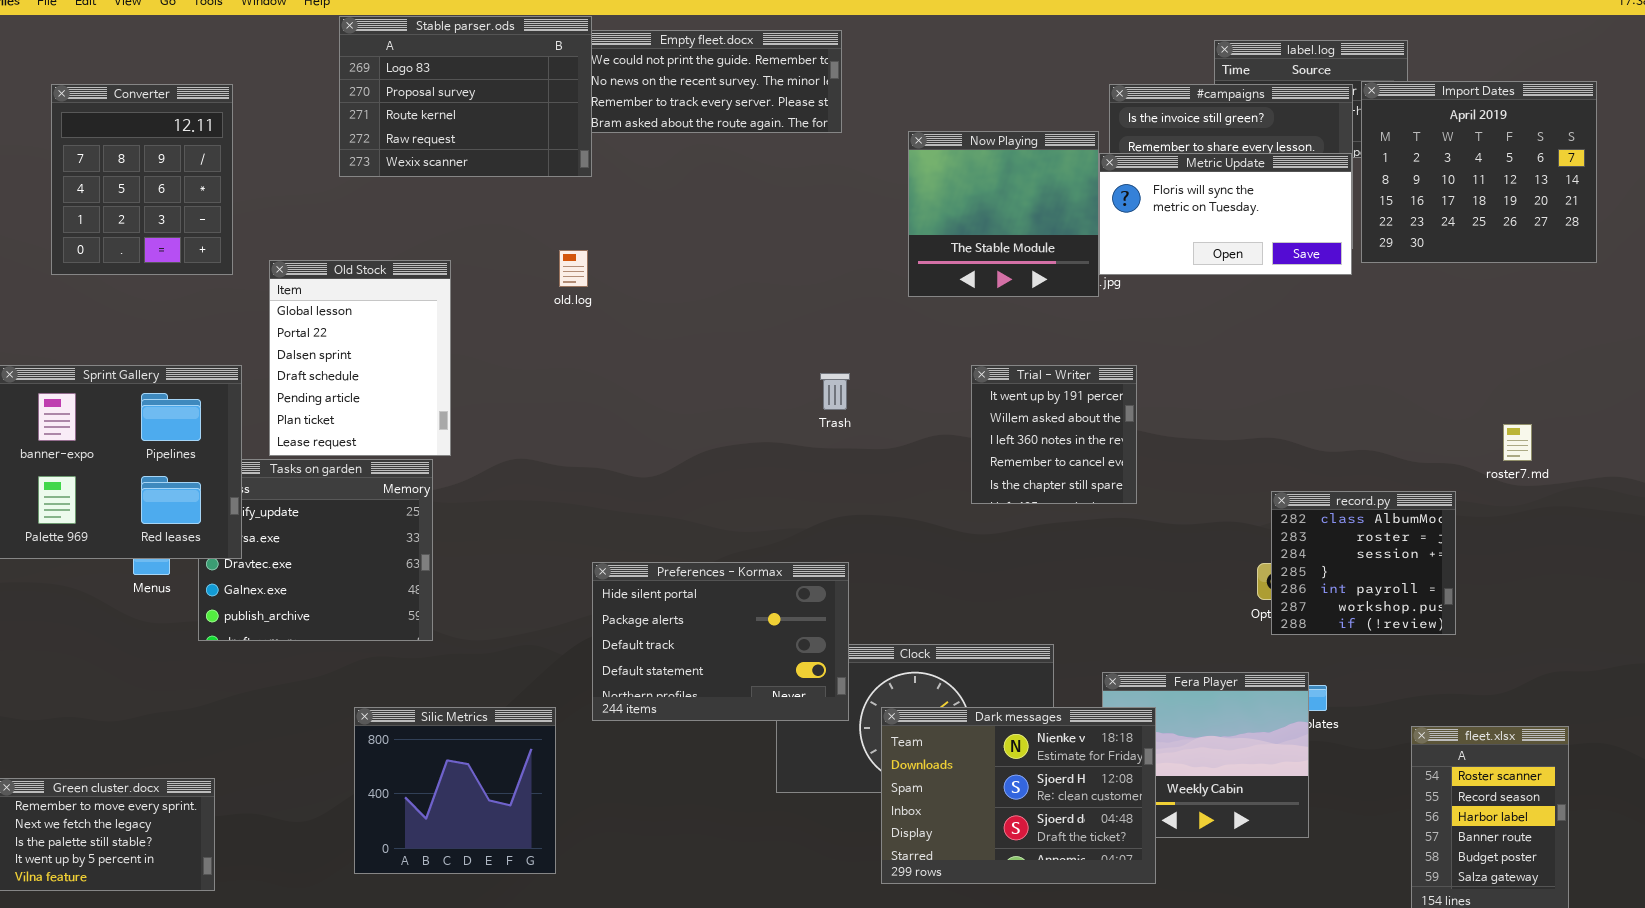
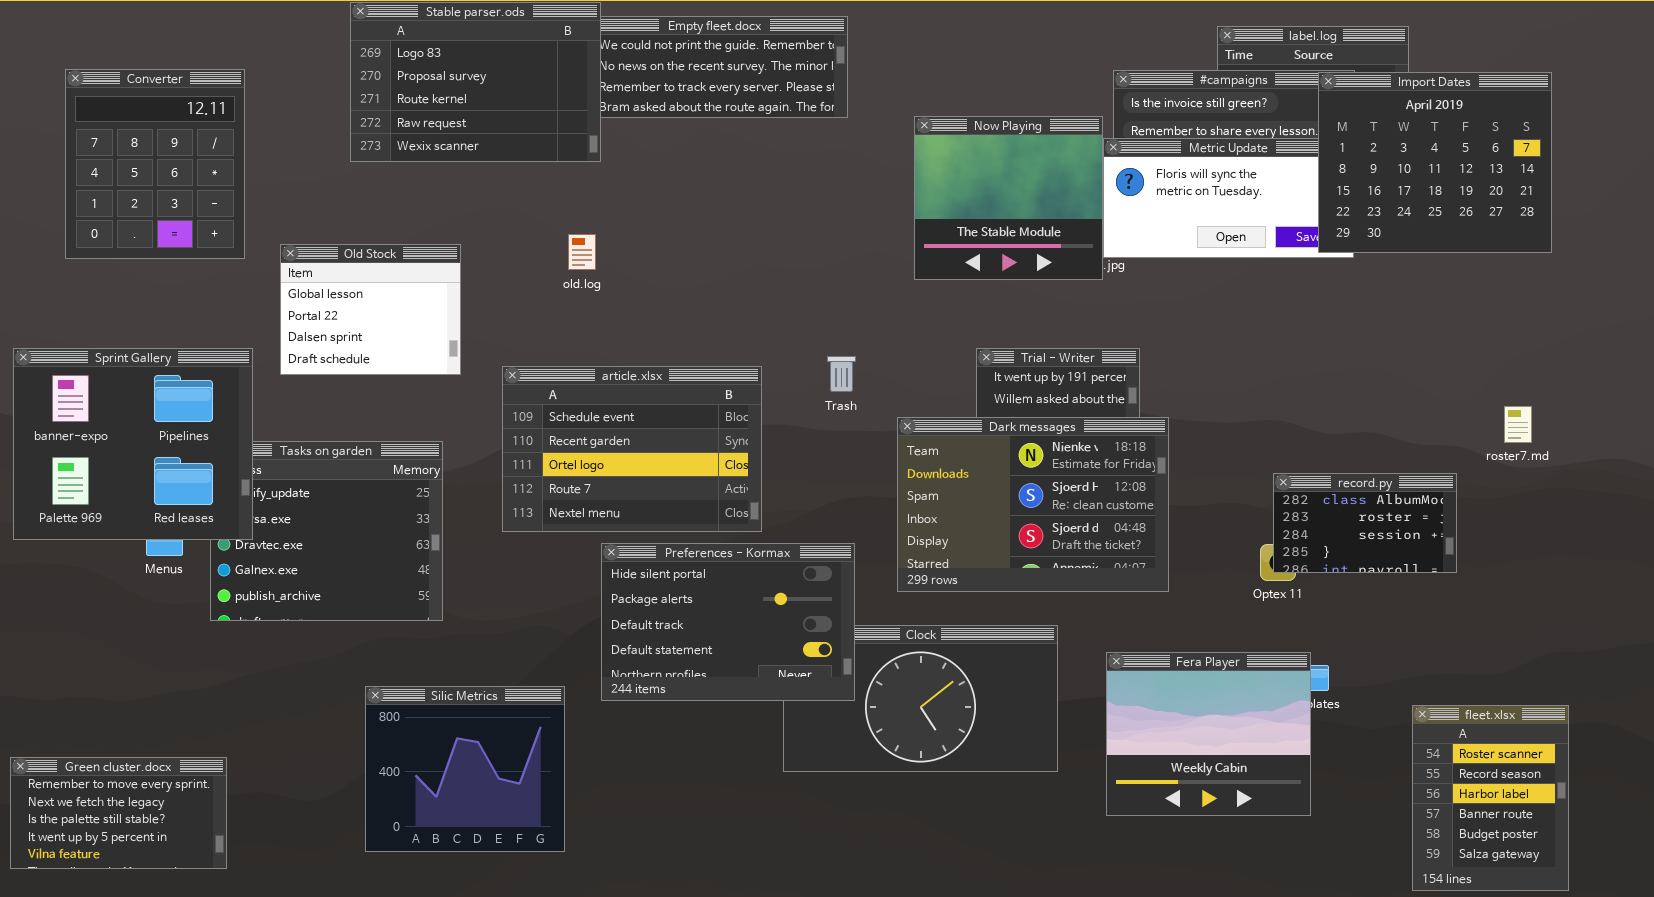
Import Dates: [1361,81,1597,263] -> [1318,72,1552,253], moved
Old Stock: [269,260,451,456] -> [280,244,461,375], resized
article.xlsx: none -> [502,366,762,532], opened
record.py: [1271,491,1456,635] -> [1273,473,1457,573], resized
Dark messages: [881,707,1156,884] -> [897,417,1169,592], moved

